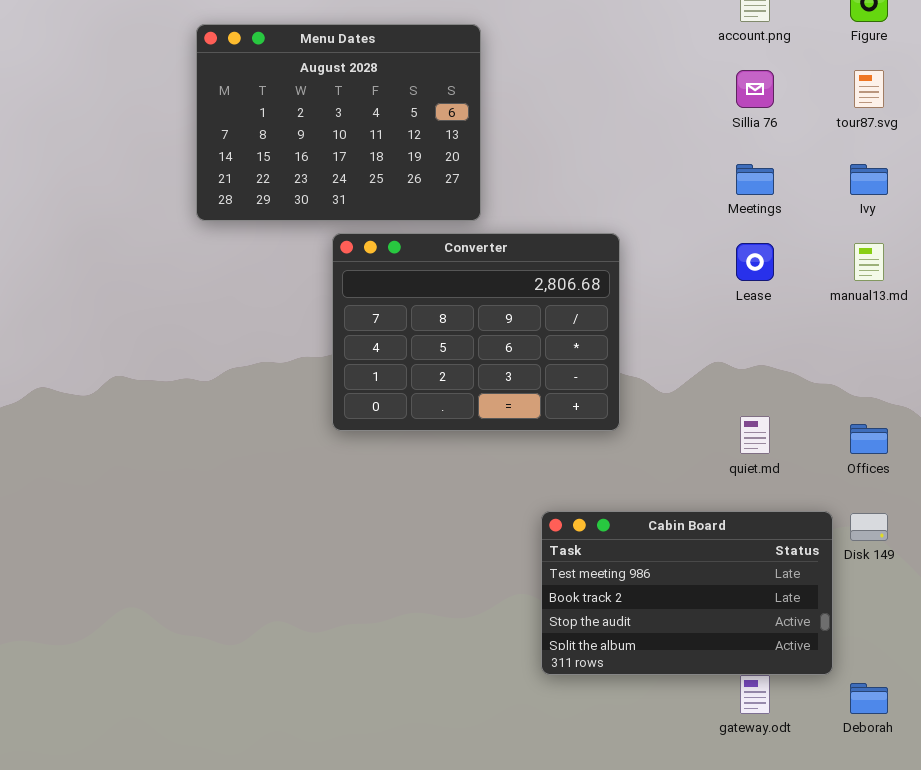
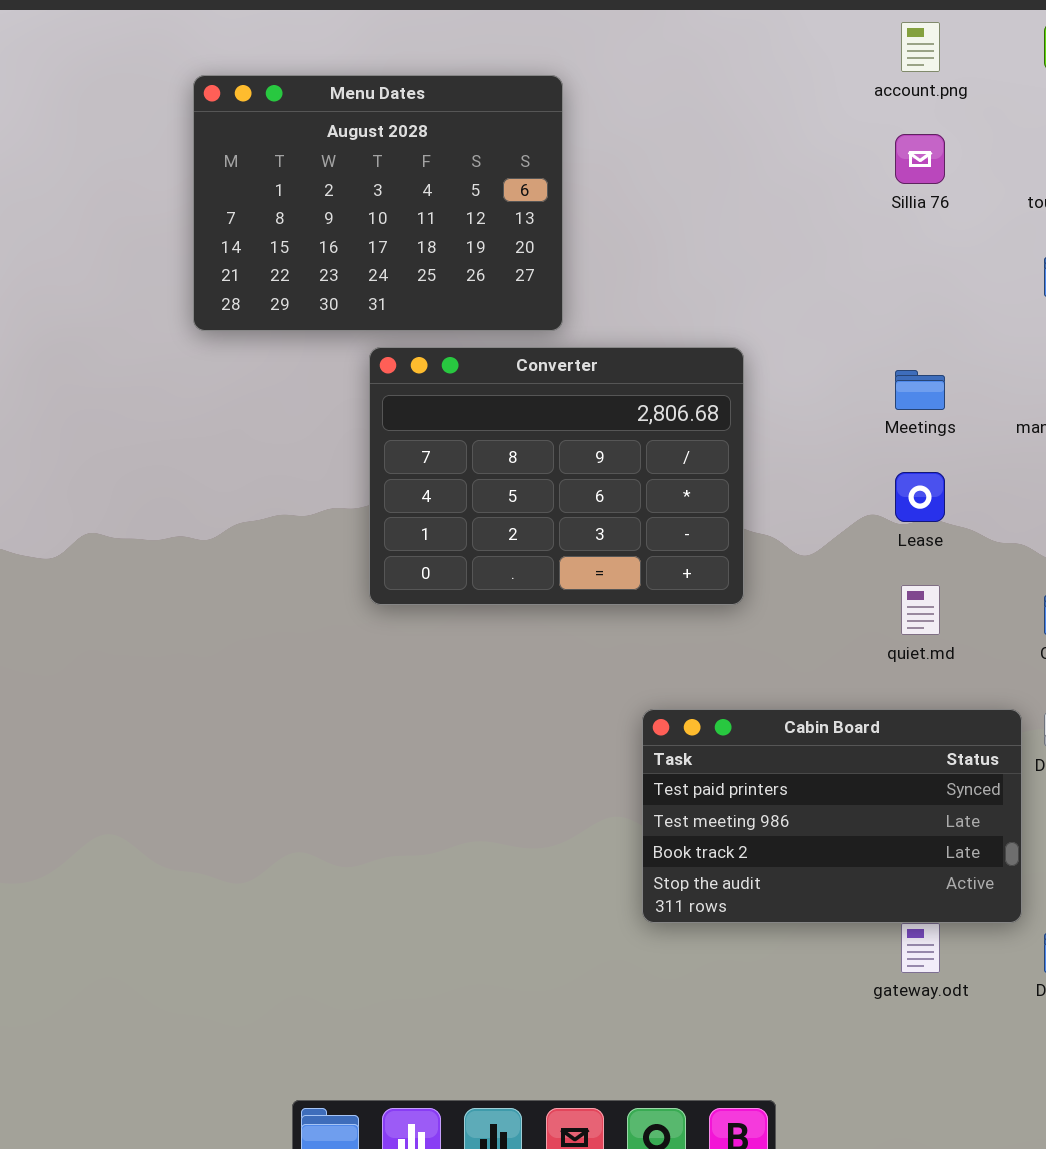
Meetings: [736,164,774,195] -> [895,370,945,410], moved
Lease: [736,243,774,281] -> [895,472,945,522], moved
Cabin Board: [541,511,833,675] -> [642,709,1022,923], scrolled up 1 row

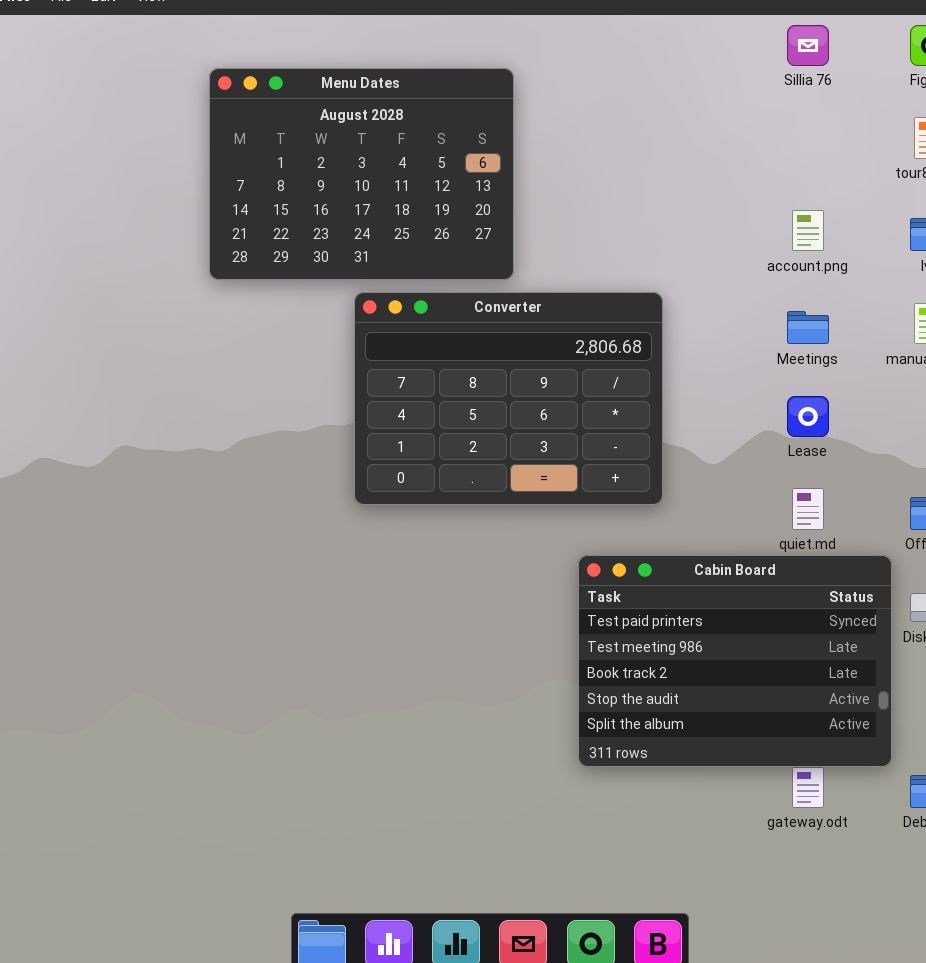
account.png: [901,22,940,72] -> [792,210,824,251], moved
Sillia 76: [895,134,945,184] -> [787,25,829,66], moved
Cabin Board: [642,709,1022,923] -> [578,555,892,767], resized

